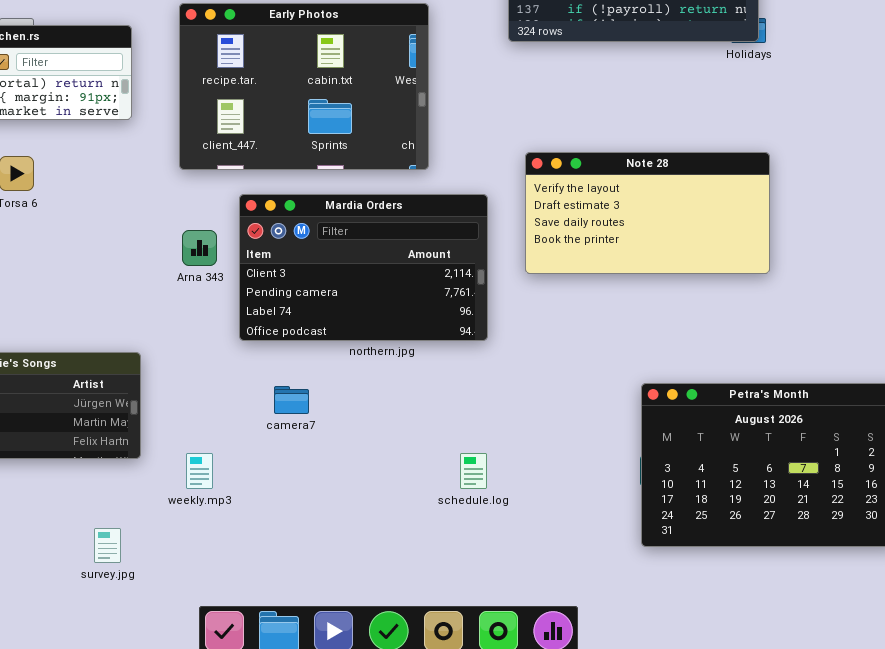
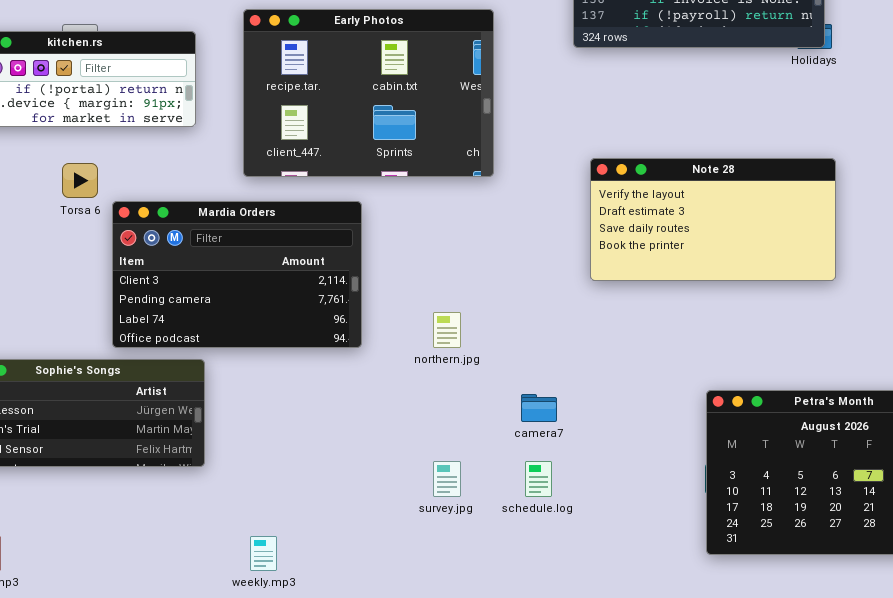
Mardia Orders: [239,194,488,341] -> [112,201,362,348], moved
camera7: [274,386,309,414] -> [521,394,557,422], moved
weekly.mp3: [186,453,213,489] -> [250,536,277,571], moved
survey.jpg: [94,528,121,563] -> [433,461,461,497], moved

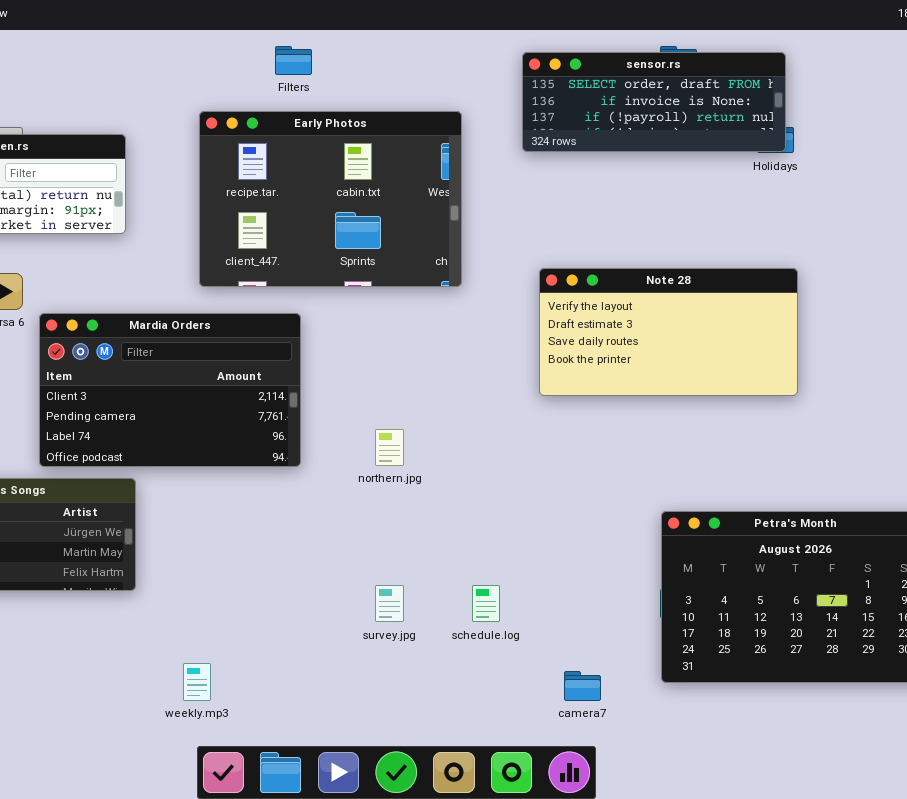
Early Photos: [243,9,494,177] -> [199,111,462,287], moved
camera7: [521,394,557,422] -> [564,671,601,701], moved

